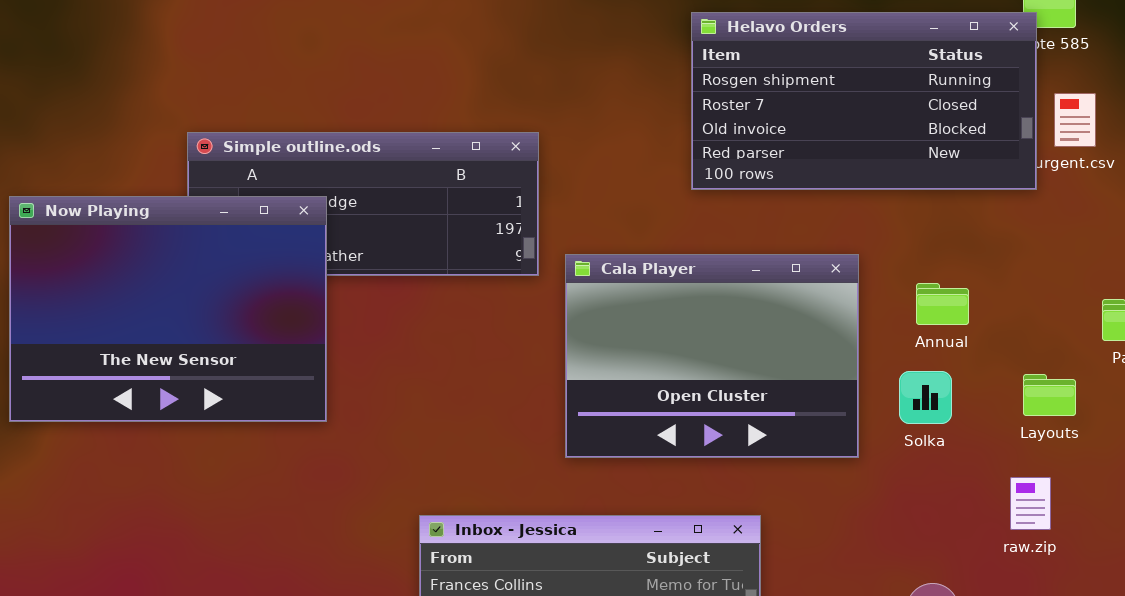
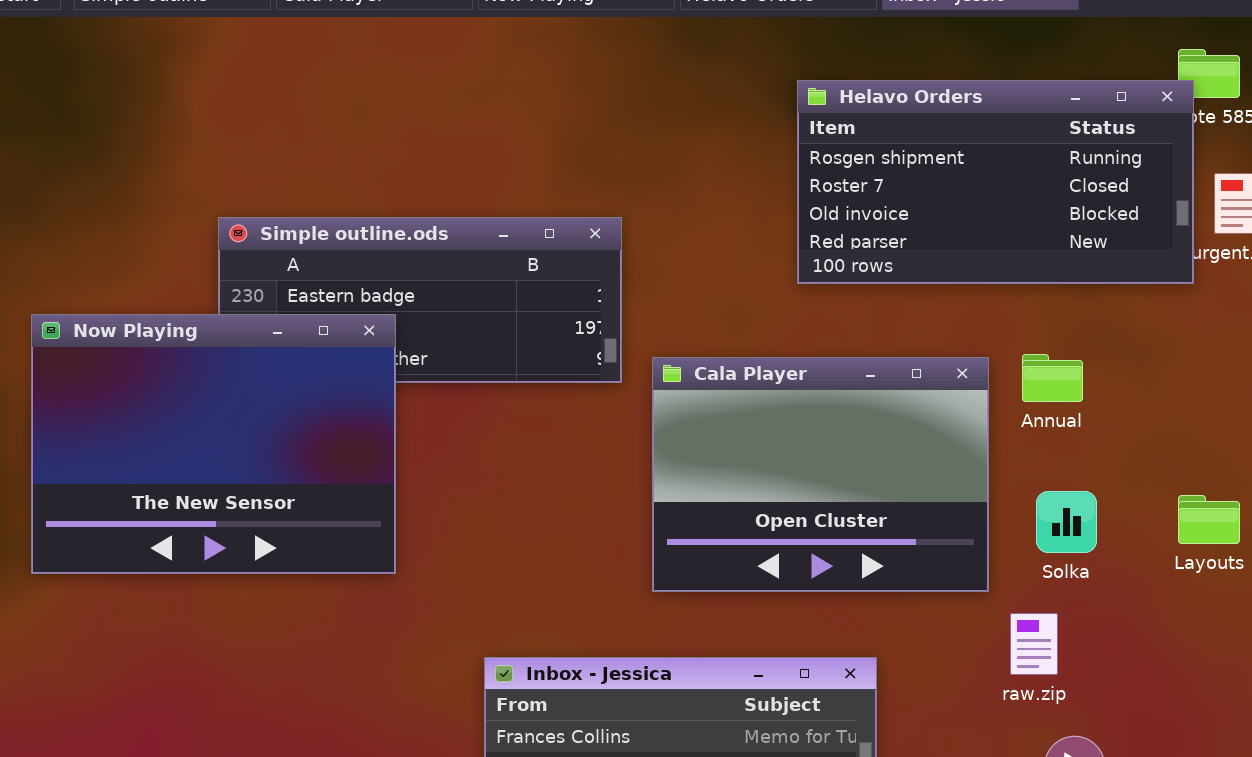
Now Playing: [9,196,327,422] -> [31,314,396,574], moved
Annual: [916,283,969,325] -> [1022,354,1083,402], moved
raw.zip: [1010,477,1051,530] -> [1010,613,1058,675], moved

